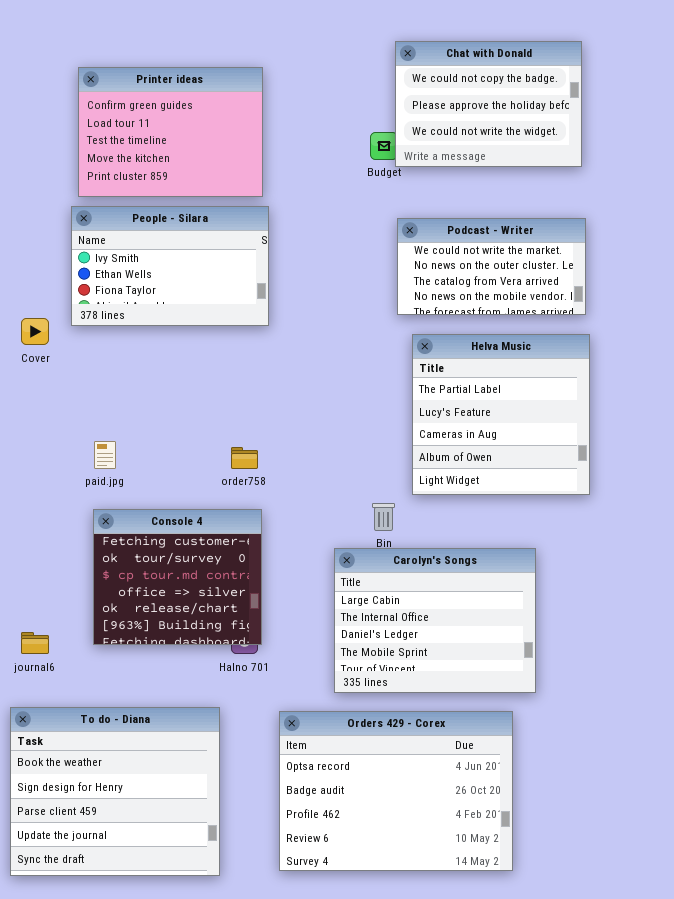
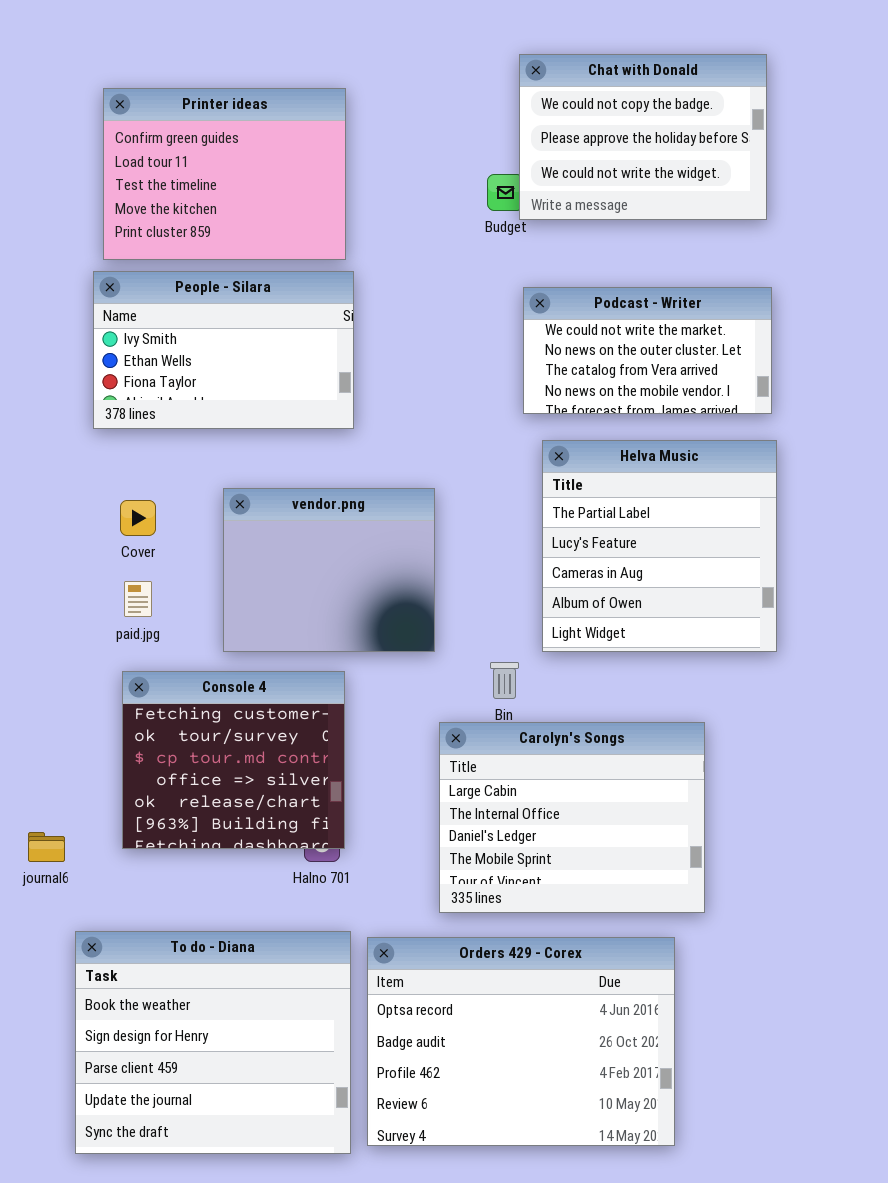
Cover: [21,318,49,345] -> [120,500,156,536], moved
vendor.png: none -> [223,488,435,652], opened
To do - Diana: [10,707,220,876] -> [75,931,351,1154], moved

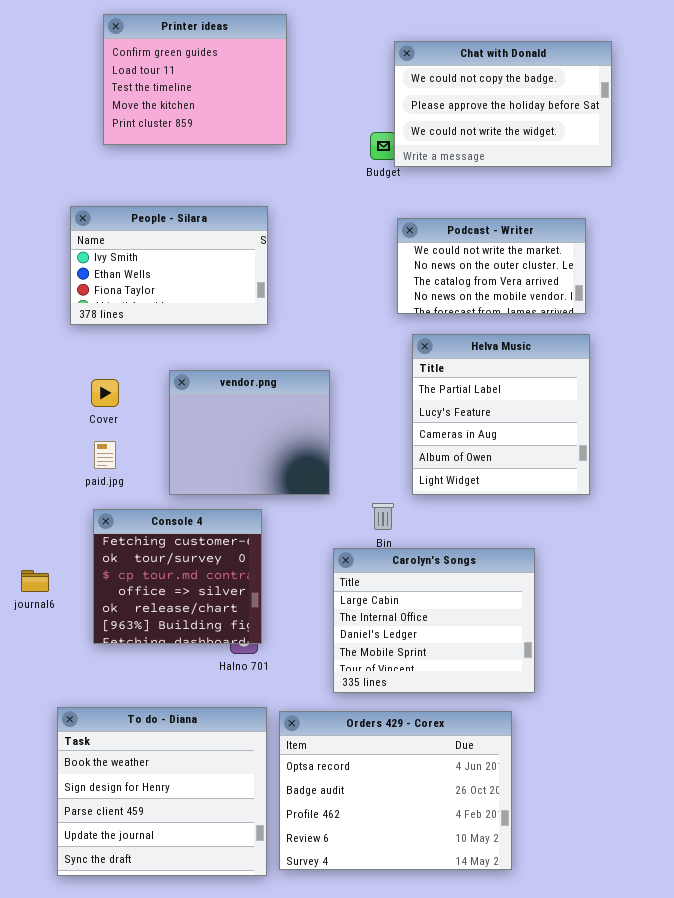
Chat with Donald: [519,54,767,220] -> [394,41,612,167], resized
Printer ideas: [103,88,346,260] -> [103,14,287,145], moved
journal6: [28,832,65,862] -> [21,570,49,592], moved

